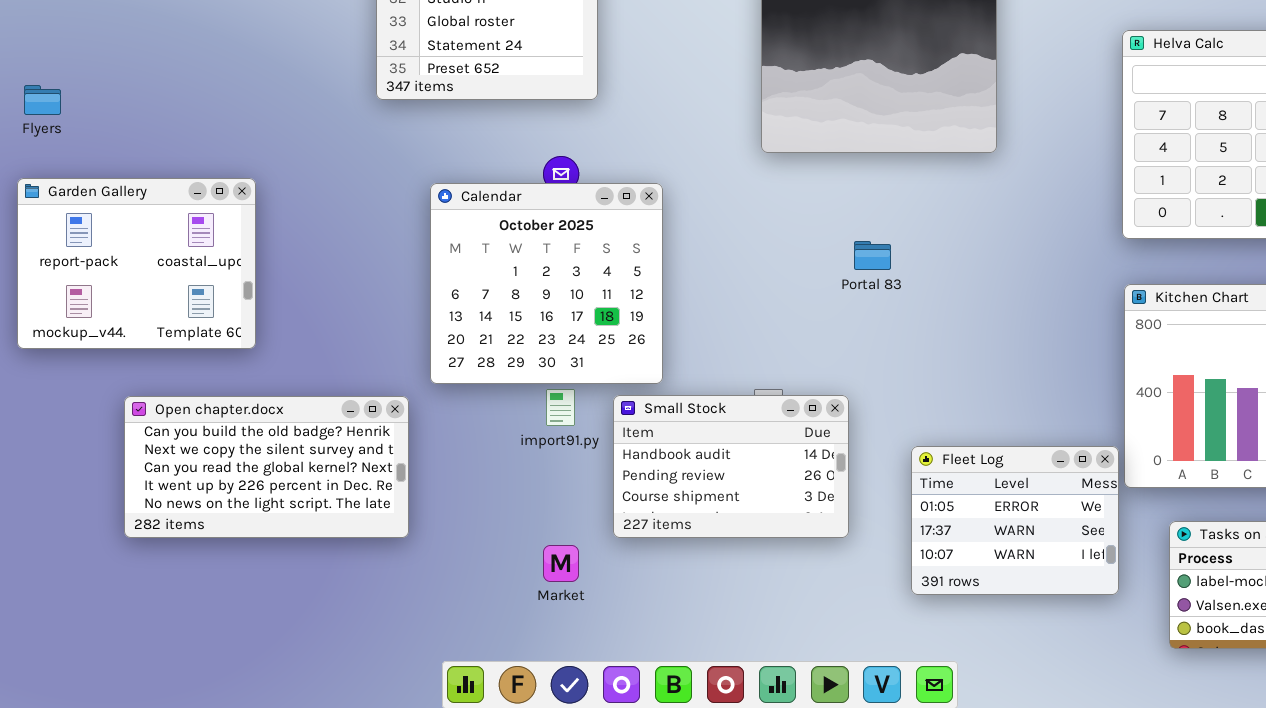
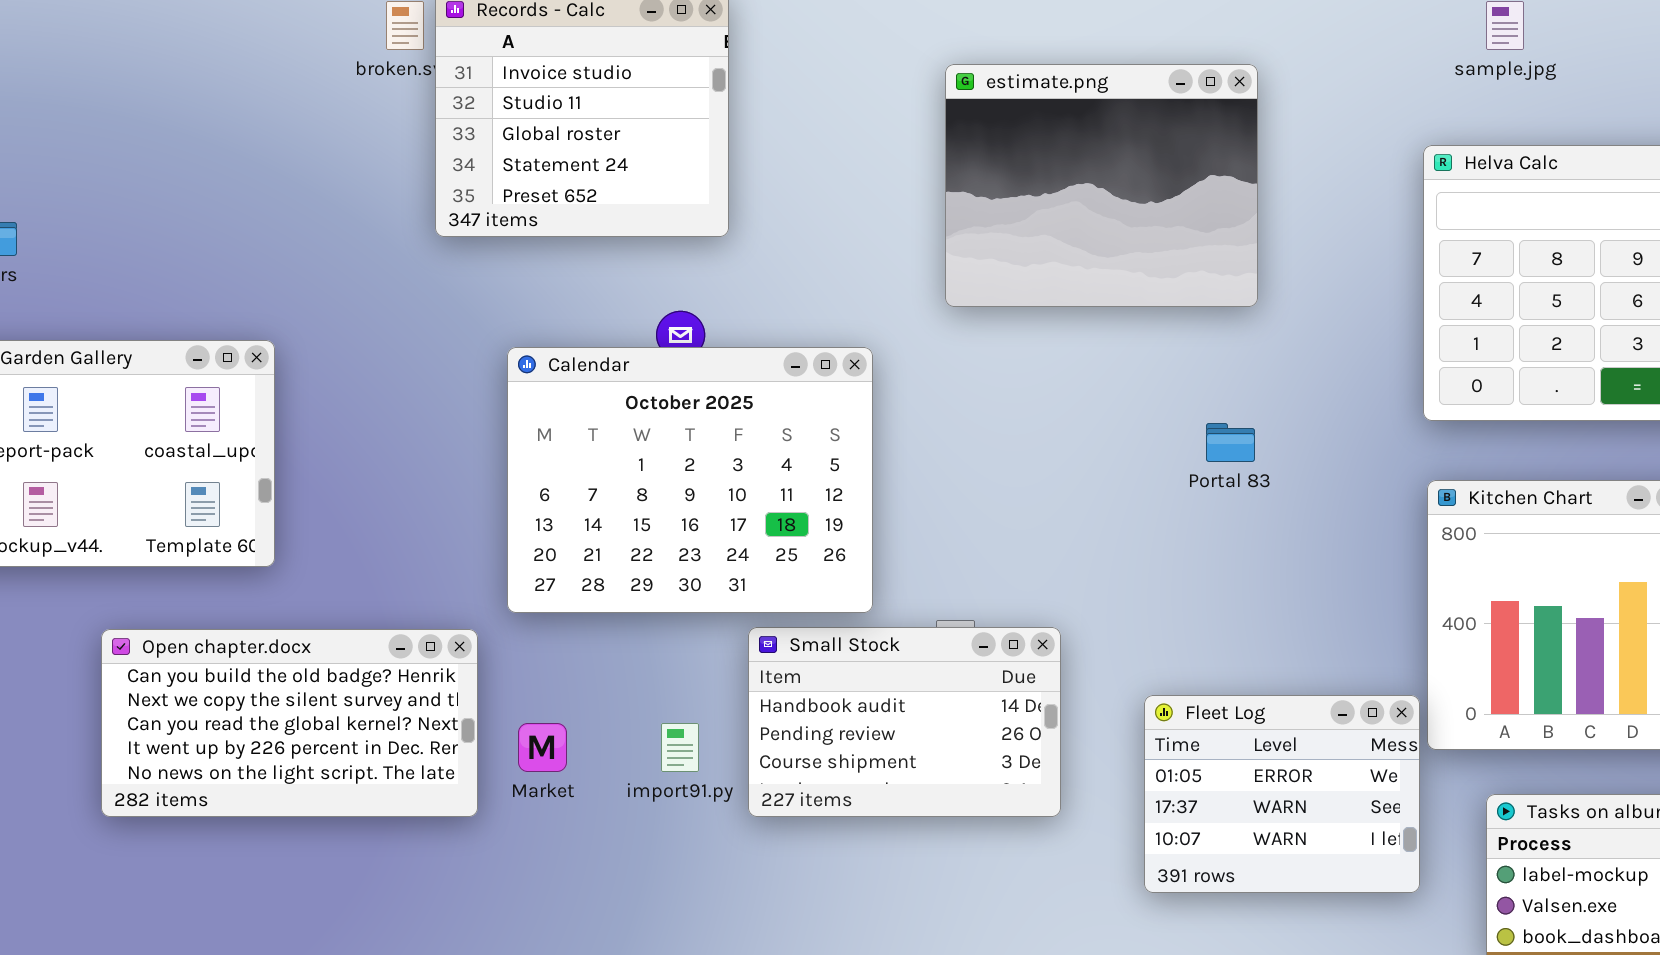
Calendar: [430,183,663,384] -> [507,347,873,613], resized
Portal 83: [854,241,891,270] -> [1206,423,1255,462], moved
import91.py: [546,389,575,426] -> [661,723,699,772], moved
Market: [543,545,579,582] -> [518,723,567,772], moved

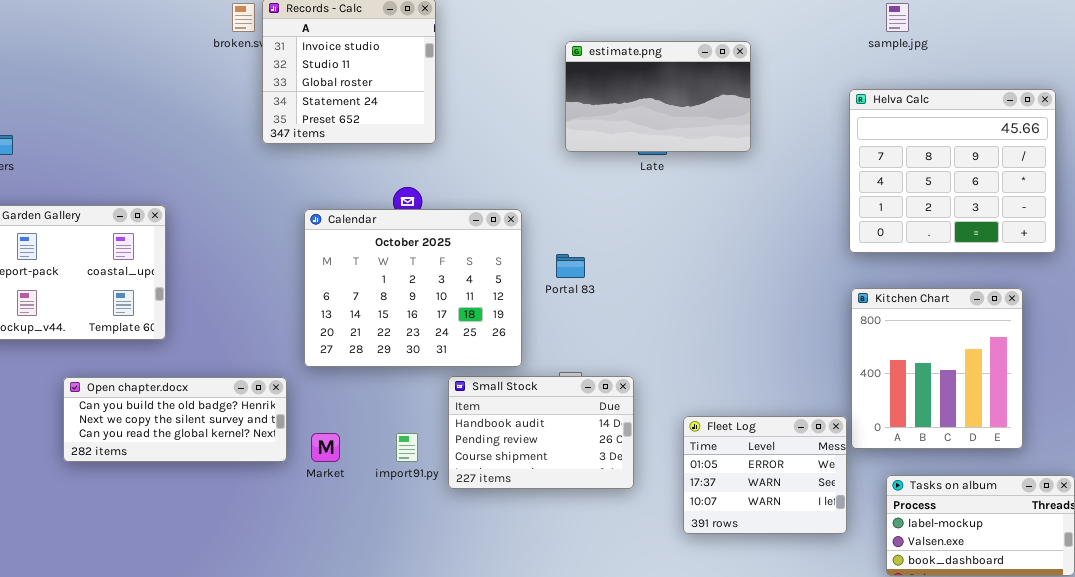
estimate.png: [945,64,1258,307] -> [565,41,751,152], resized
Portal 83: [1206,423,1255,462] -> [556,254,585,278], moved
Open chapter.docx: [101,629,478,817] -> [63,377,287,462], resized

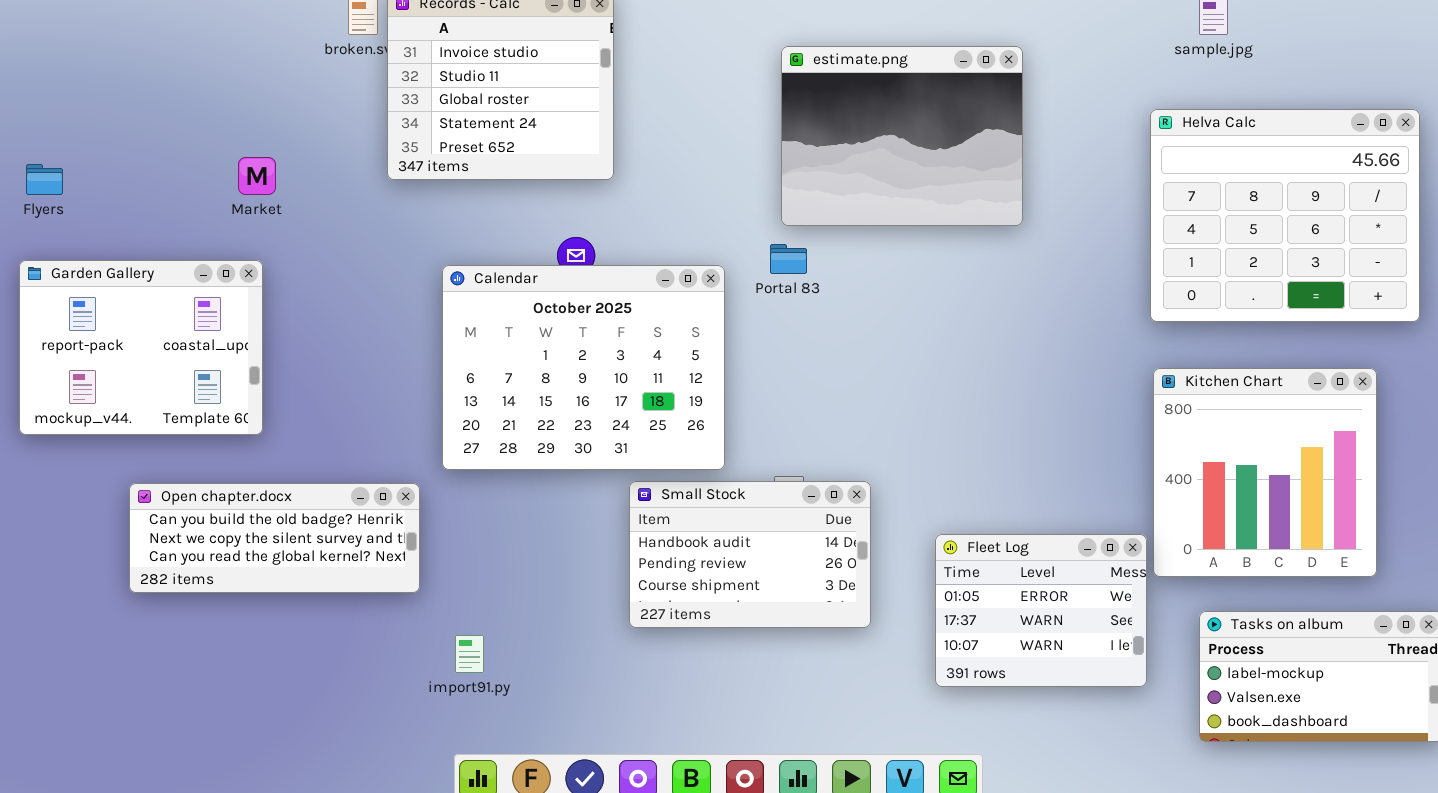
estimate.png: [565,41,751,152] -> [781,46,1023,226], resized
Portal 83: [556,254,585,278] -> [770,244,807,274], moved
Market: [311,433,340,462] -> [238,157,276,195], moved
import91.py: [396,433,418,462] -> [455,635,484,673], moved

